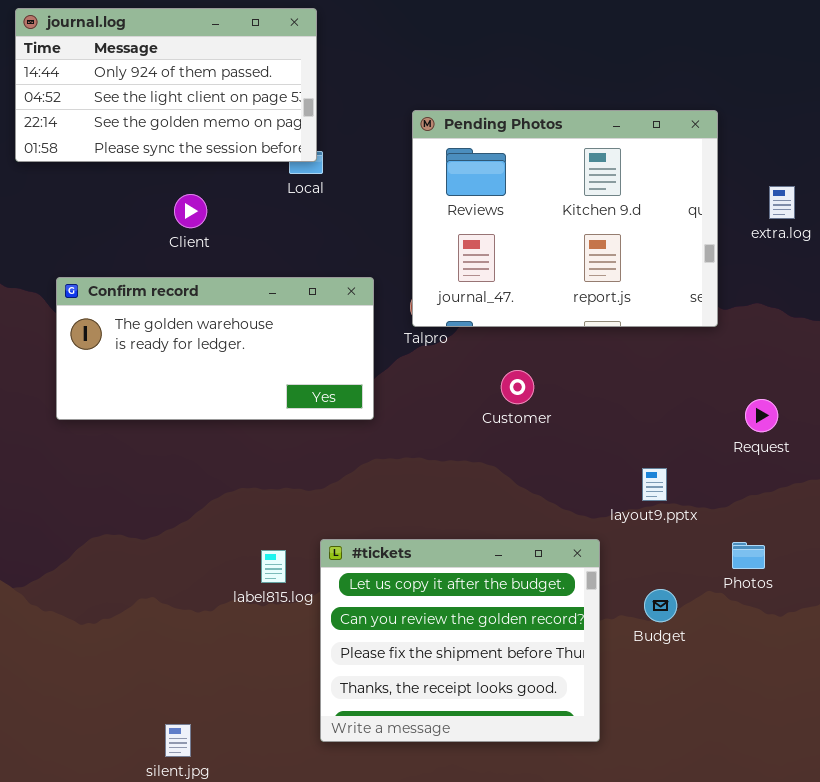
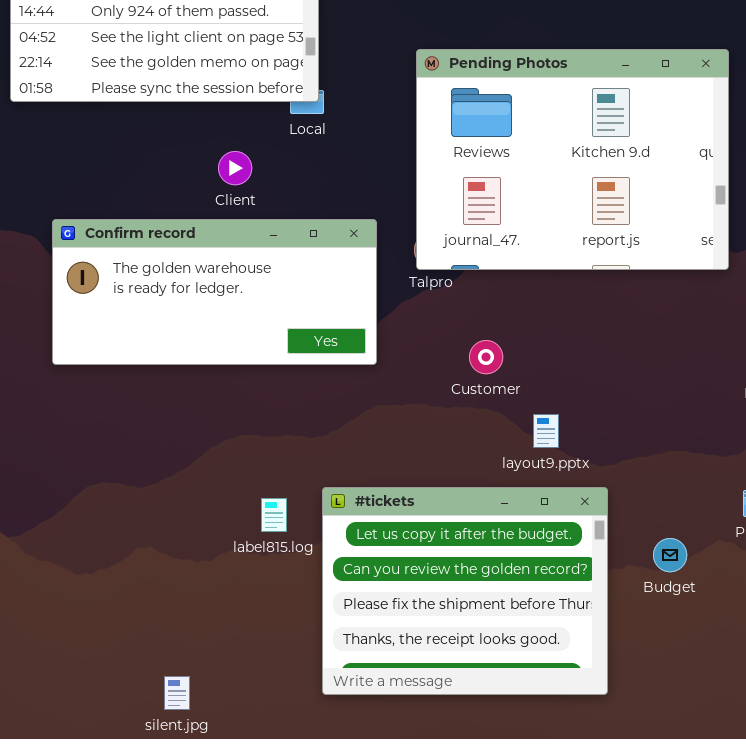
Client: [174,194,207,228] -> [218,151,252,185], moved
Customer: [501,370,534,404] -> [469,340,503,374], moved
layout9.pptx: [642,468,667,501] -> [533,414,559,448], moved

